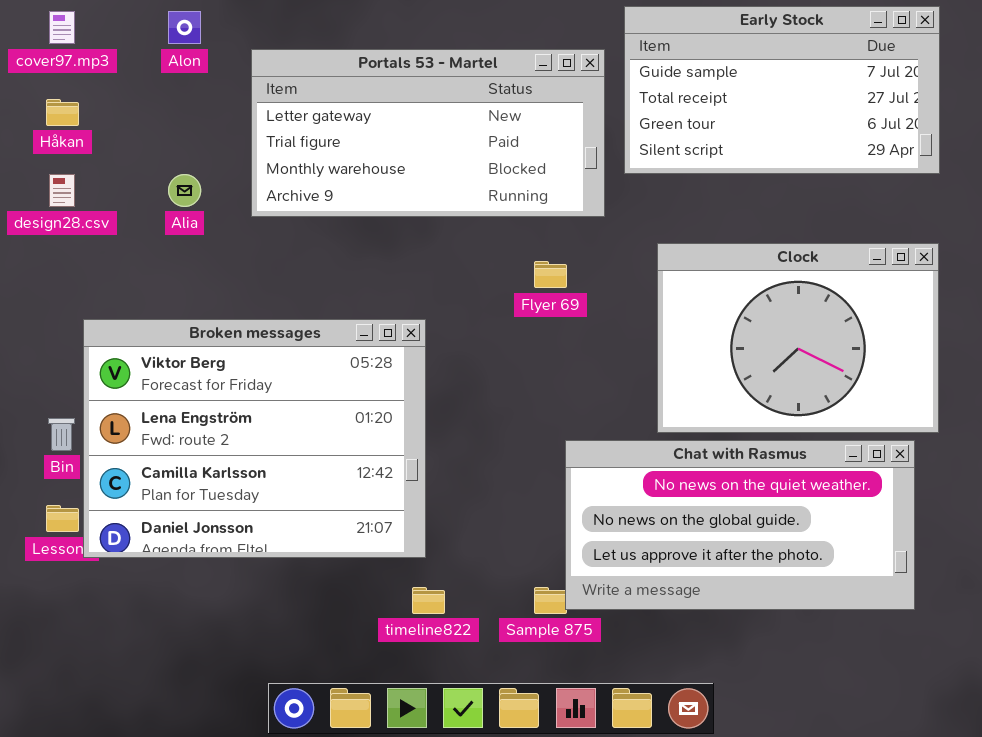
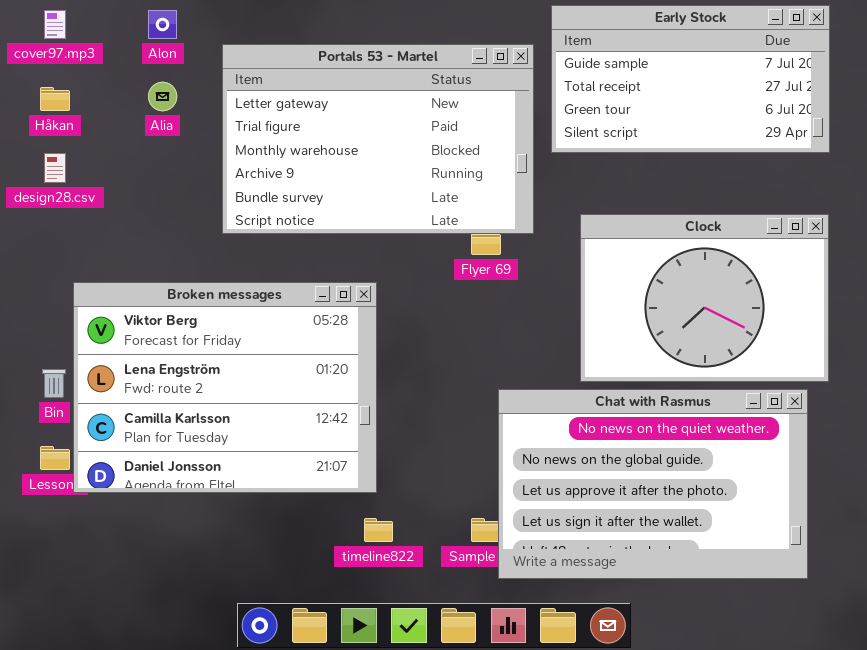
Portals 53 - Martel: [251,49,605,217] -> [222,44,534,234], resized
Alia: [168,174,201,207] -> [148,82,177,111], moved
Chat with Rasmus: [565,440,915,610] -> [498,389,808,579], resized

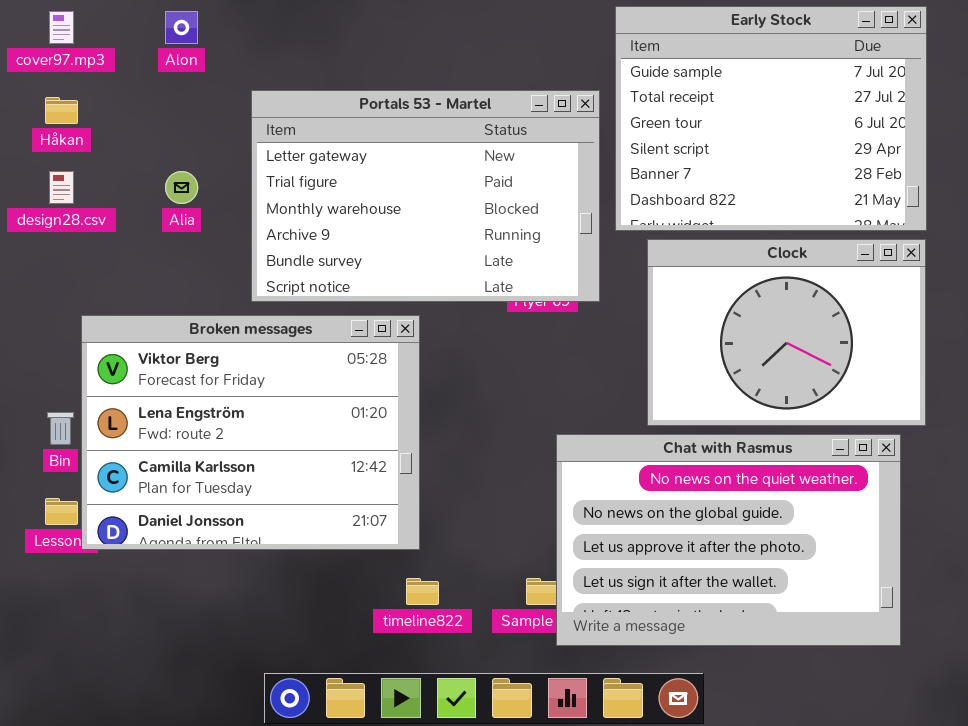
Early Stock: [551,5,830,153] -> [615,6,927,231], resized
Portals 53 - Martel: [222,44,534,234] -> [251,90,600,302], moved
Alia: [148,82,177,111] -> [165,171,198,204], moved

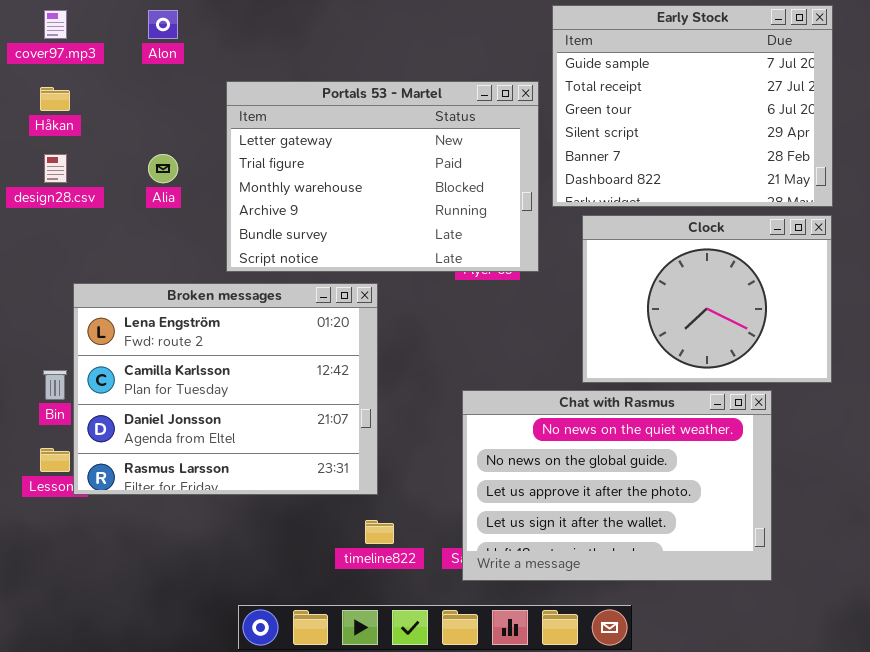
Broken messages: [81,315,420,550] -> [73,283,378,495], scrolled down 1 row
Chat with Rasmus: [556,434,901,646] -> [462,390,772,581], moved

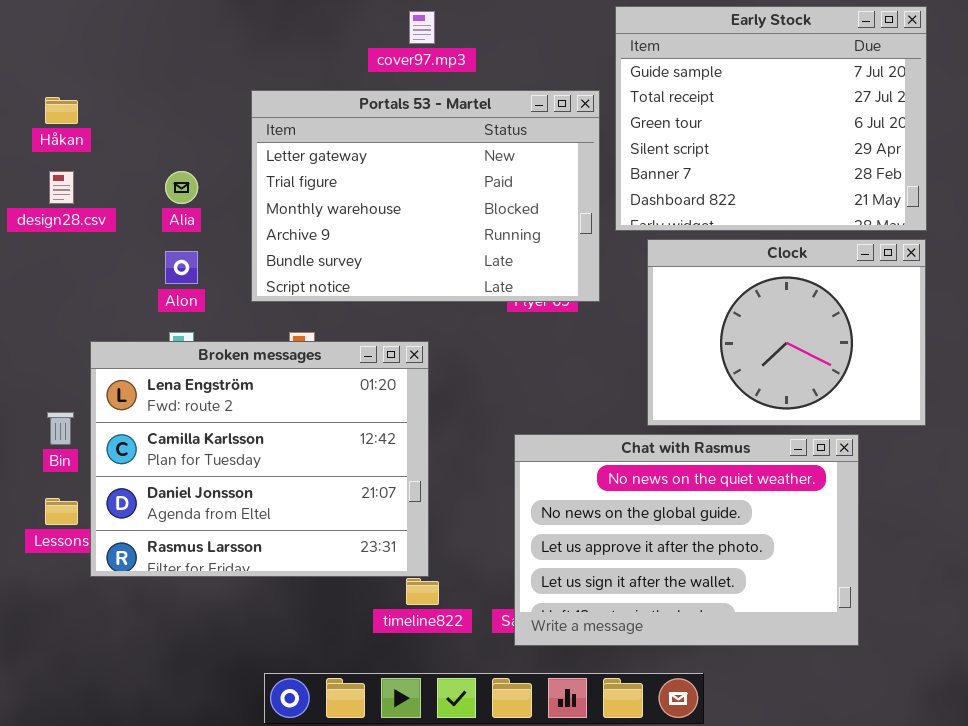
cover97.mp3: [44,10,67,39] -> [409,11,435,44], moved
Alon: [148,10,178,39] -> [165,251,198,284], moved
Broken messages: [73,283,378,495] -> [90,341,429,577], moved

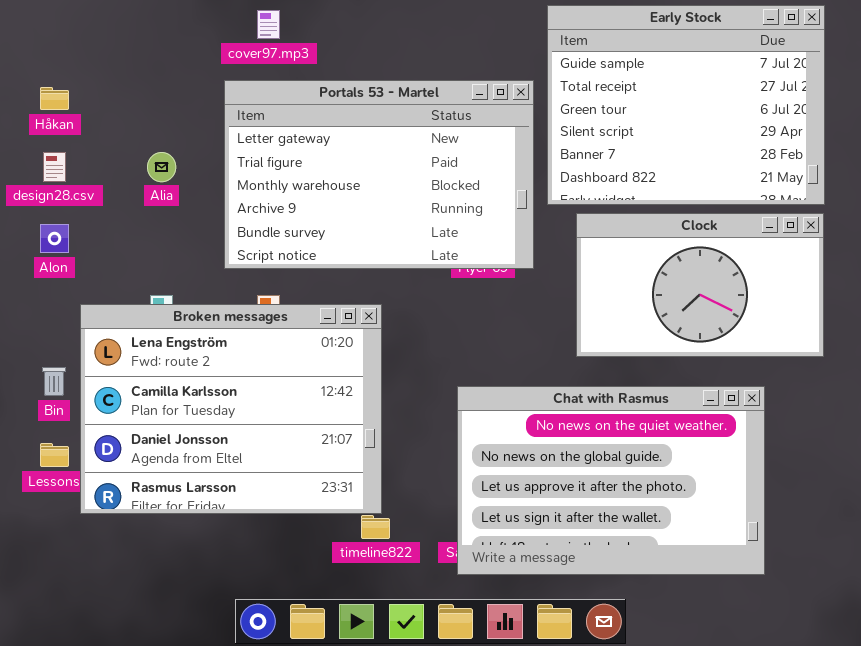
cover97.mp3: [409,11,435,44] -> [257,10,280,39], moved
Clock: [647,239,926,426] -> [576,213,824,357], resized
Alon: [165,251,198,284] -> [40,224,69,253], moved

